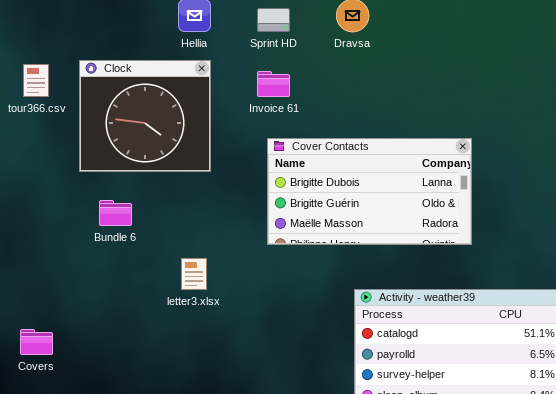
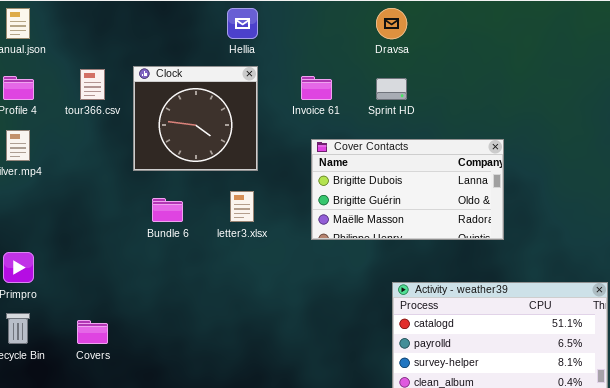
Sprint HD: [257,8,290,32] -> [376,78,407,100], moved
letter3.xlsx: [181,258,207,290] -> [230,191,254,222], moved

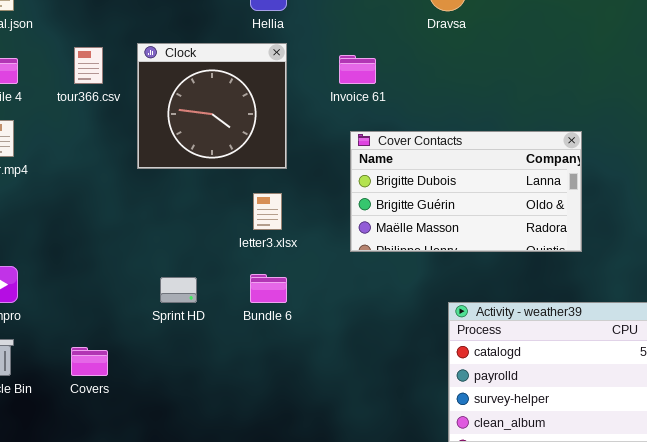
Sprint HD: [376,78,407,100] -> [160,277,197,303], moved
Bundle 6: [152,198,183,222] -> [250,274,287,303], moved

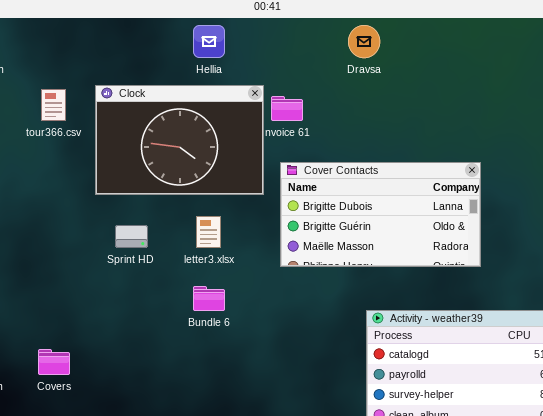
Clock: [137,43,287,169] -> [95,85,264,195], resized
Sprint HD: [160,277,197,303] -> [115,225,148,248], moved

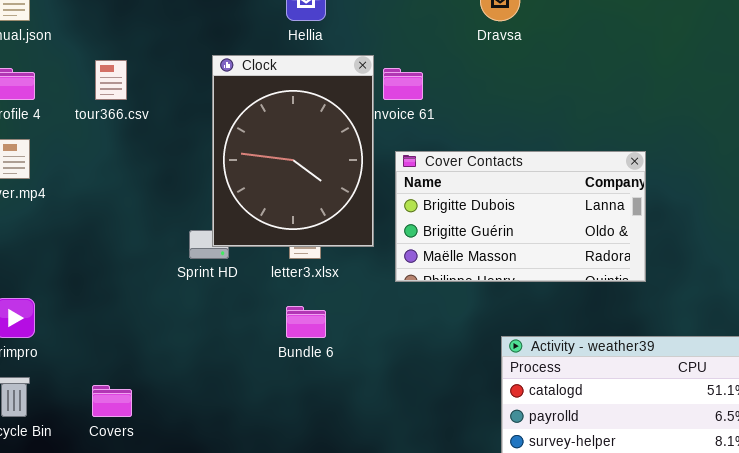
Clock: [95,85,264,195] -> [212,55,374,247], resized

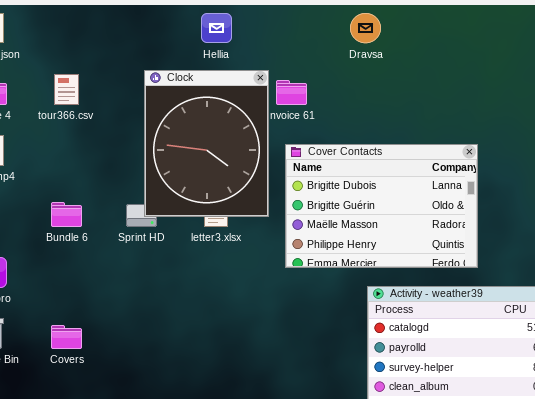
Cover Contacts: [395,151,646,282] -> [285,144,478,268], resized
Bundle 6: [286,306,326,338] -> [51,202,82,227], moved

